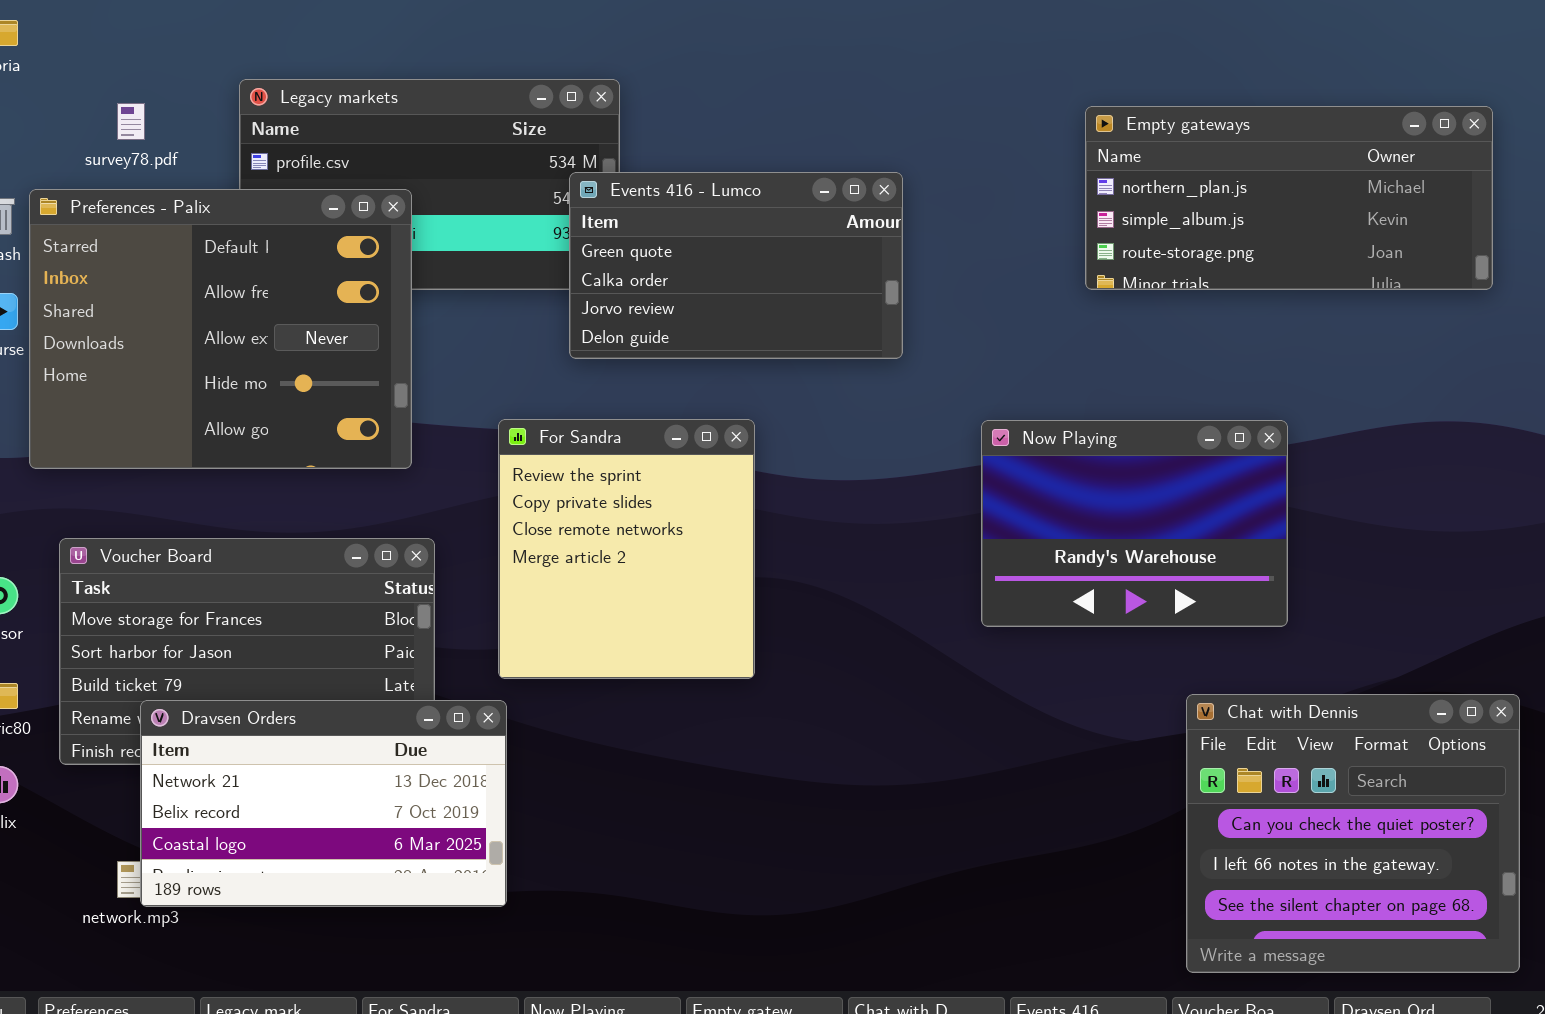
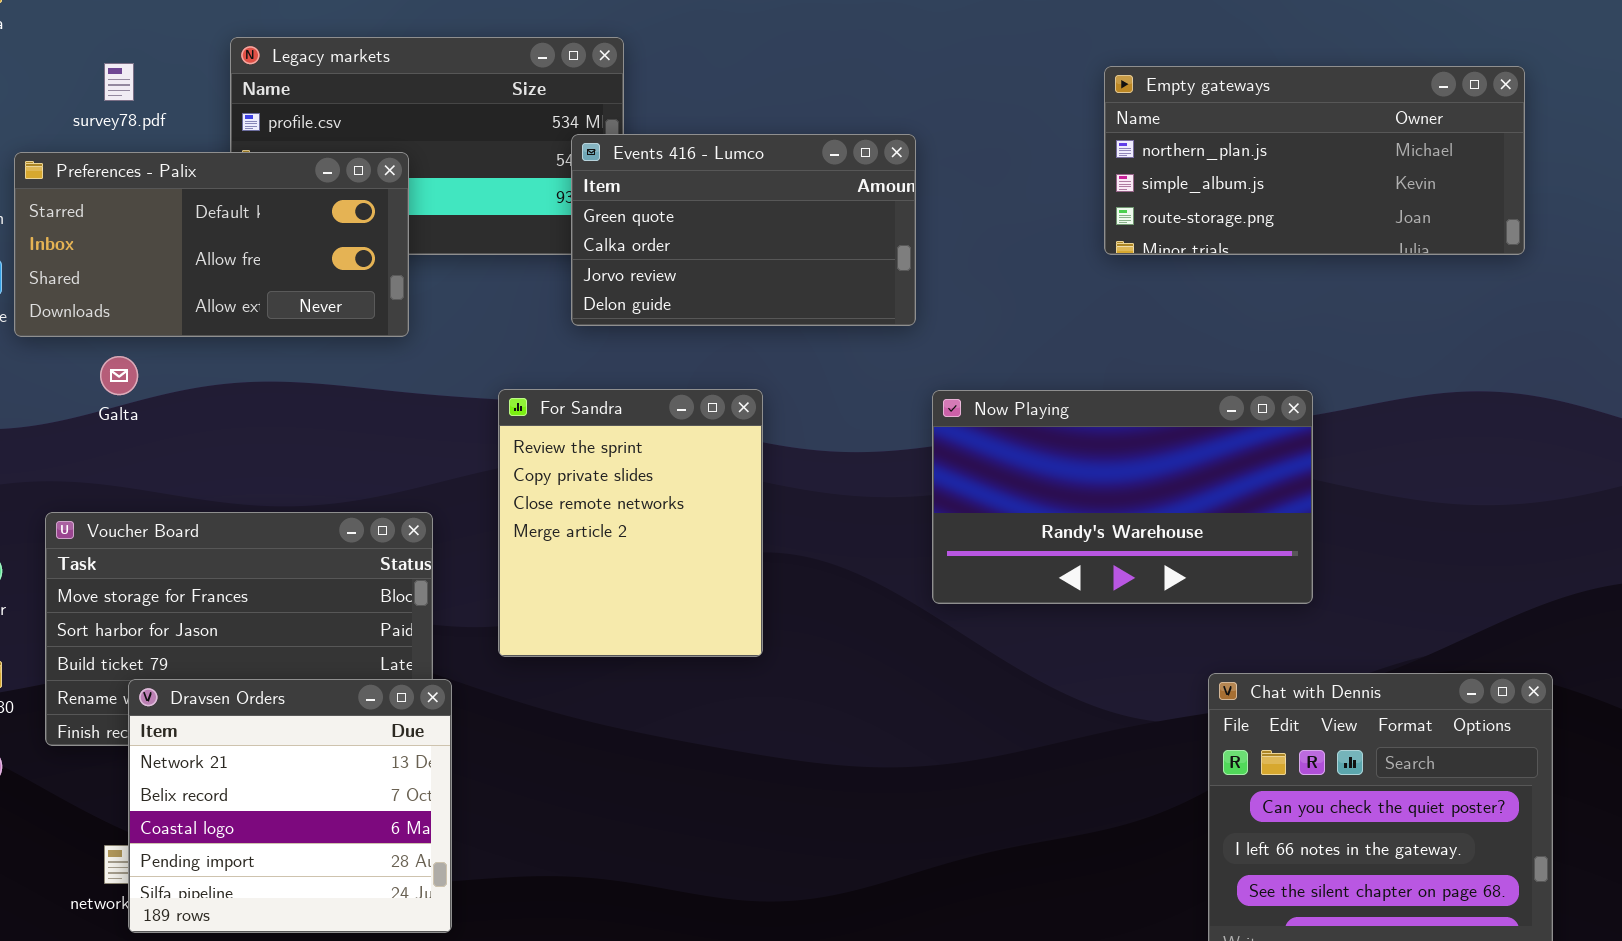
Preferences - Palix: [29,189,412,469] -> [14,152,409,337], resized
Now Playing: [981,420,1288,627] -> [932,390,1313,604], resized
Dravsen Orders: [140,700,507,907] -> [128,679,452,933], resized

